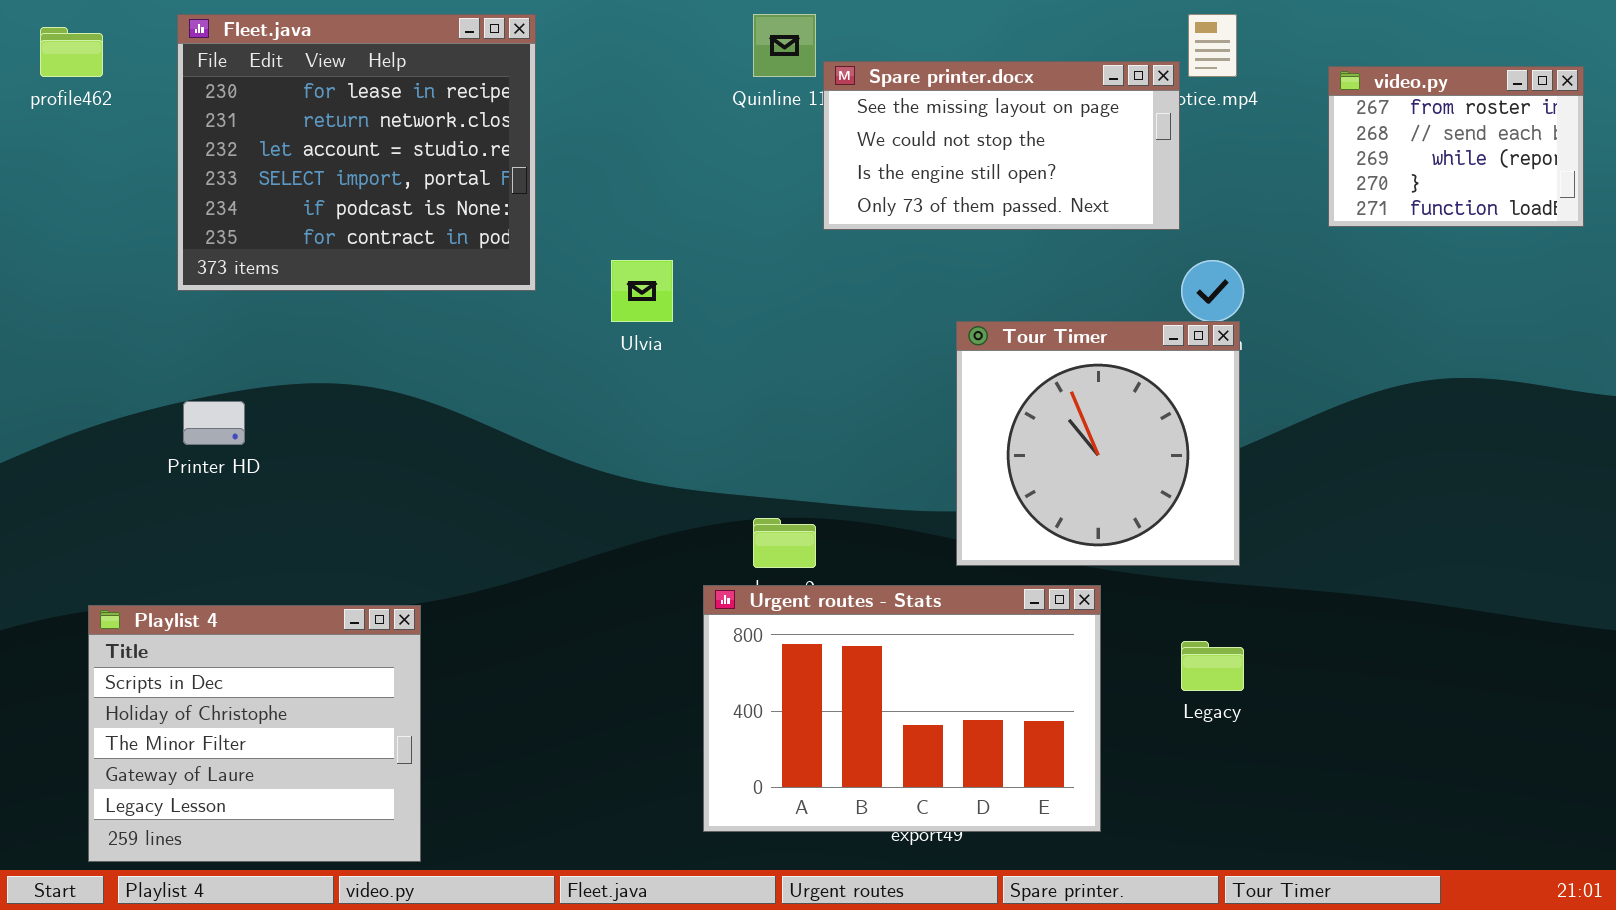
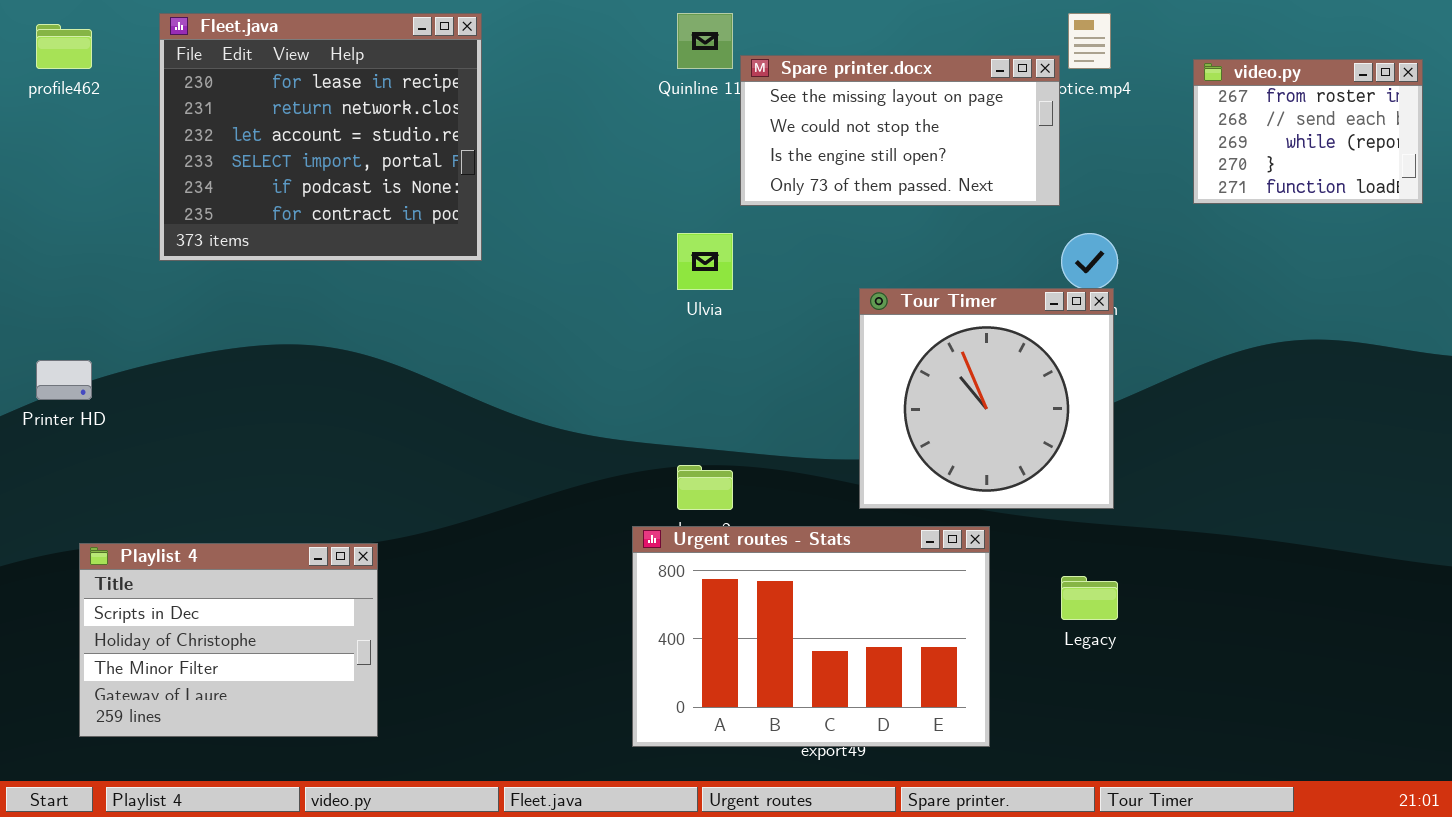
Ulvia: [611,260,673,322] -> [677,233,733,290], moved
Printer HD: [183,401,245,445] -> [36,360,92,400], moved
Playlist 4: [88,605,421,862] -> [79,543,378,737], resized

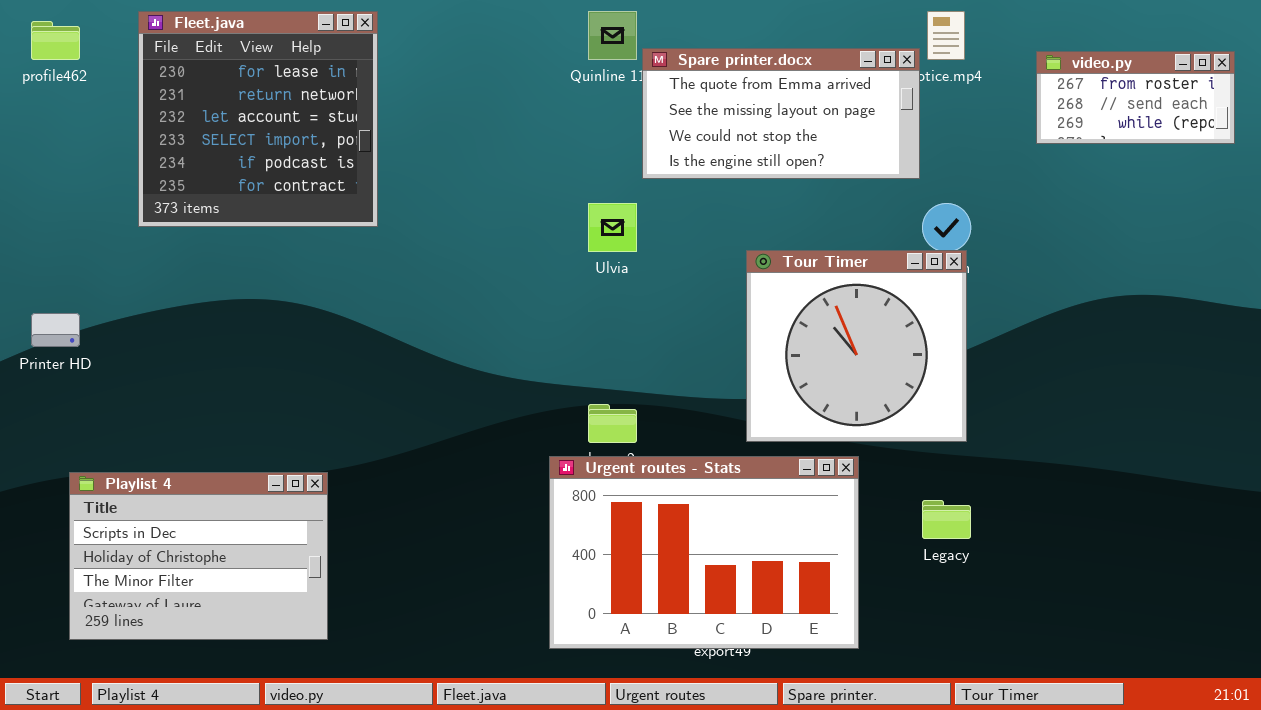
Fleet.java: [159,13,482,261] -> [138,11,378,227], resized
Spare printer.docx: [740,55,1060,206] -> [642,48,920,179], scrolled up 1 row
video.py: [1193,59,1423,204] -> [1036,51,1235,144], resized

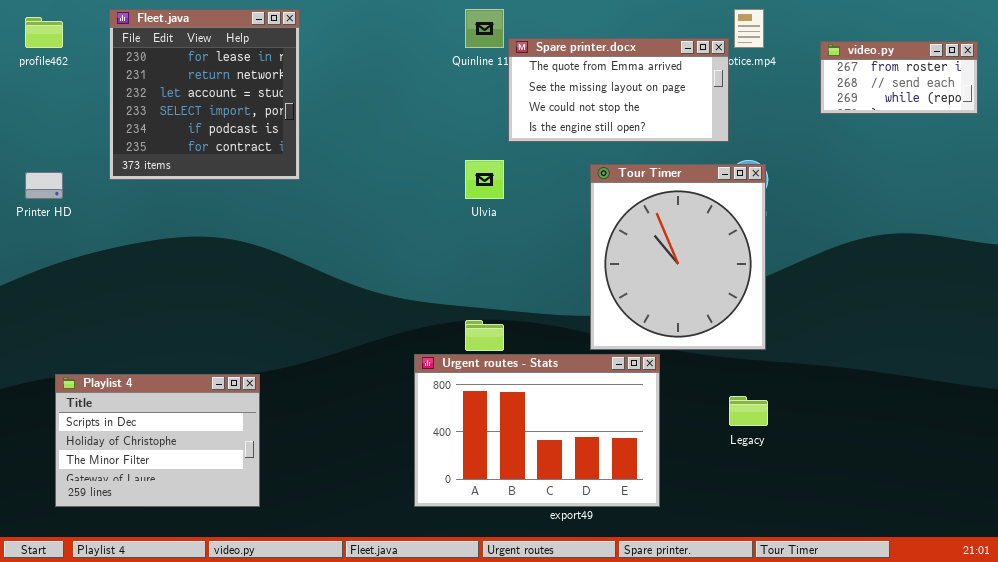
Tour Timer: [746,250,967,442] -> [590,164,766,350], resized
Printer HD: [31,313,80,347] -> [25,172,63,199], moved
Urgent routes - Stats: [549,456,859,649] -> [414,354,660,507], moved

